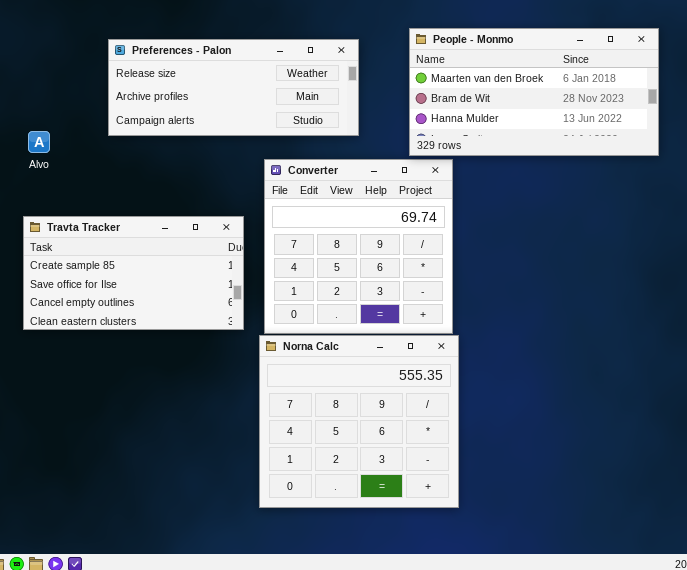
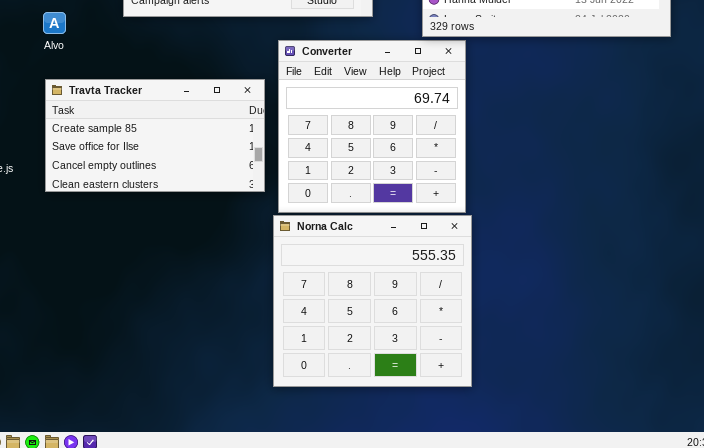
Travta Tracker: [23,216,244,330] -> [45,79,265,192], moved

